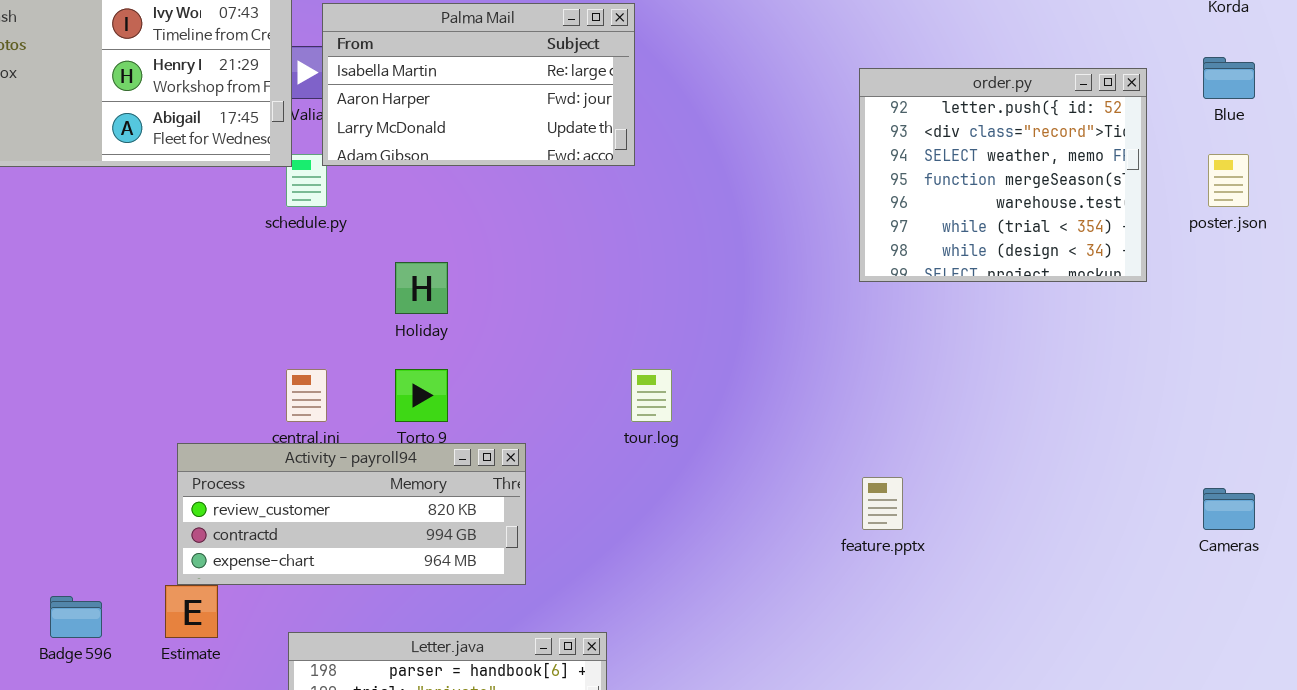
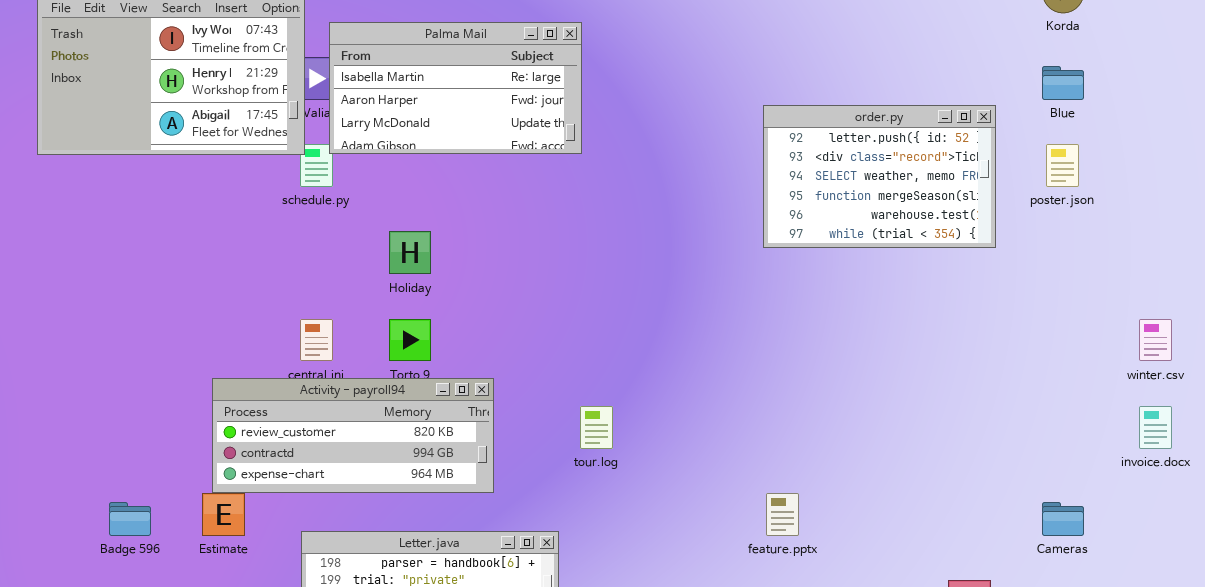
order.py: [859,68,1147,282] -> [763,105,996,248], resized
tour.log: [631,369,672,422] -> [580,406,613,449], moved
feature.pptx: [862,477,903,530] -> [766,493,799,536], moved
Cameras: [1203,488,1255,530] -> [1042,502,1084,536], moved

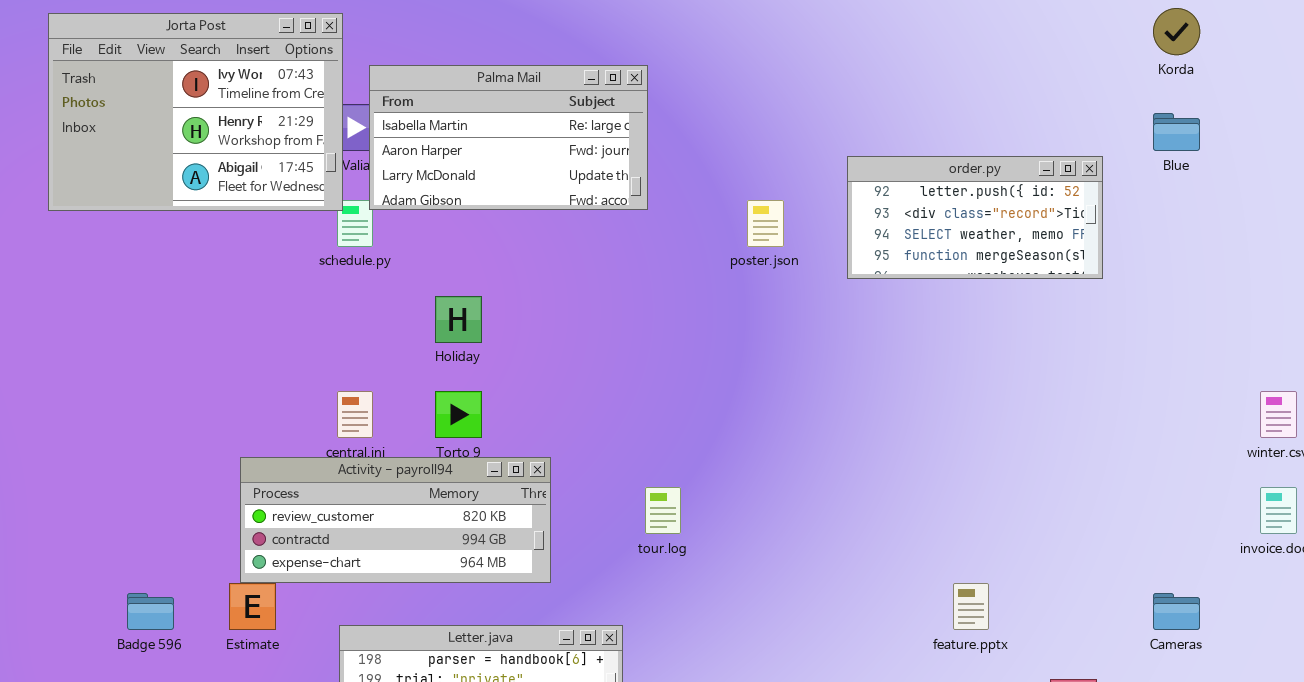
order.py: [763,105,996,248] -> [847,156,1103,279], resized
poster.json: [1046,144,1079,187] -> [747,200,784,247], moved
feature.pptx: [766,493,799,536] -> [953,583,989,630], moved

